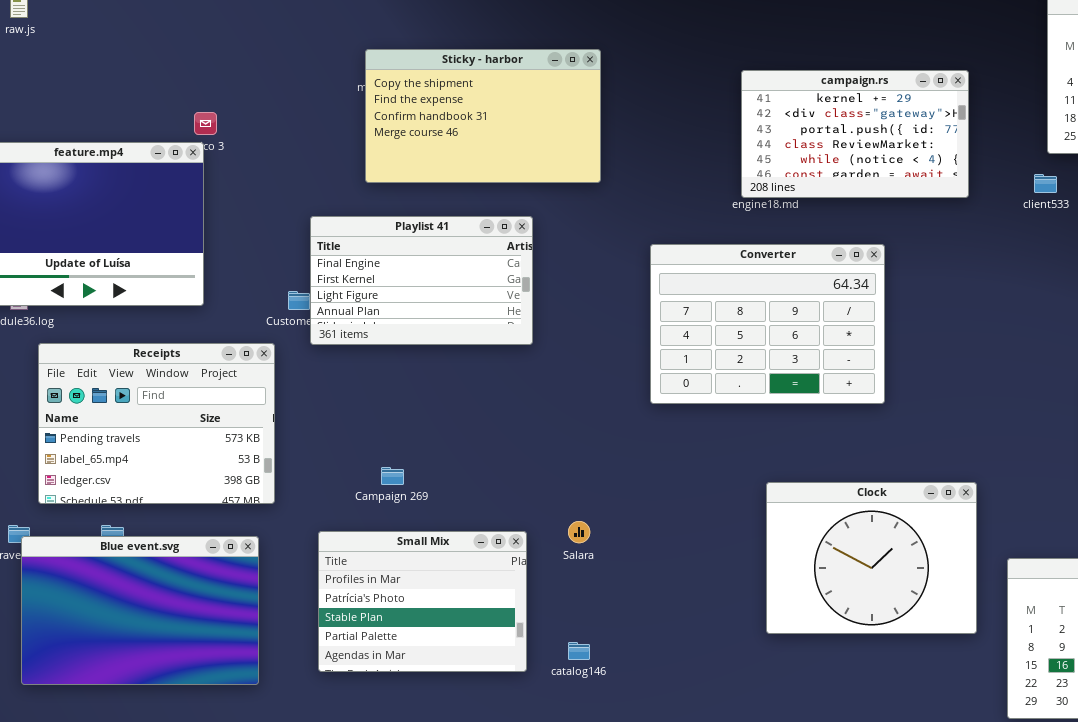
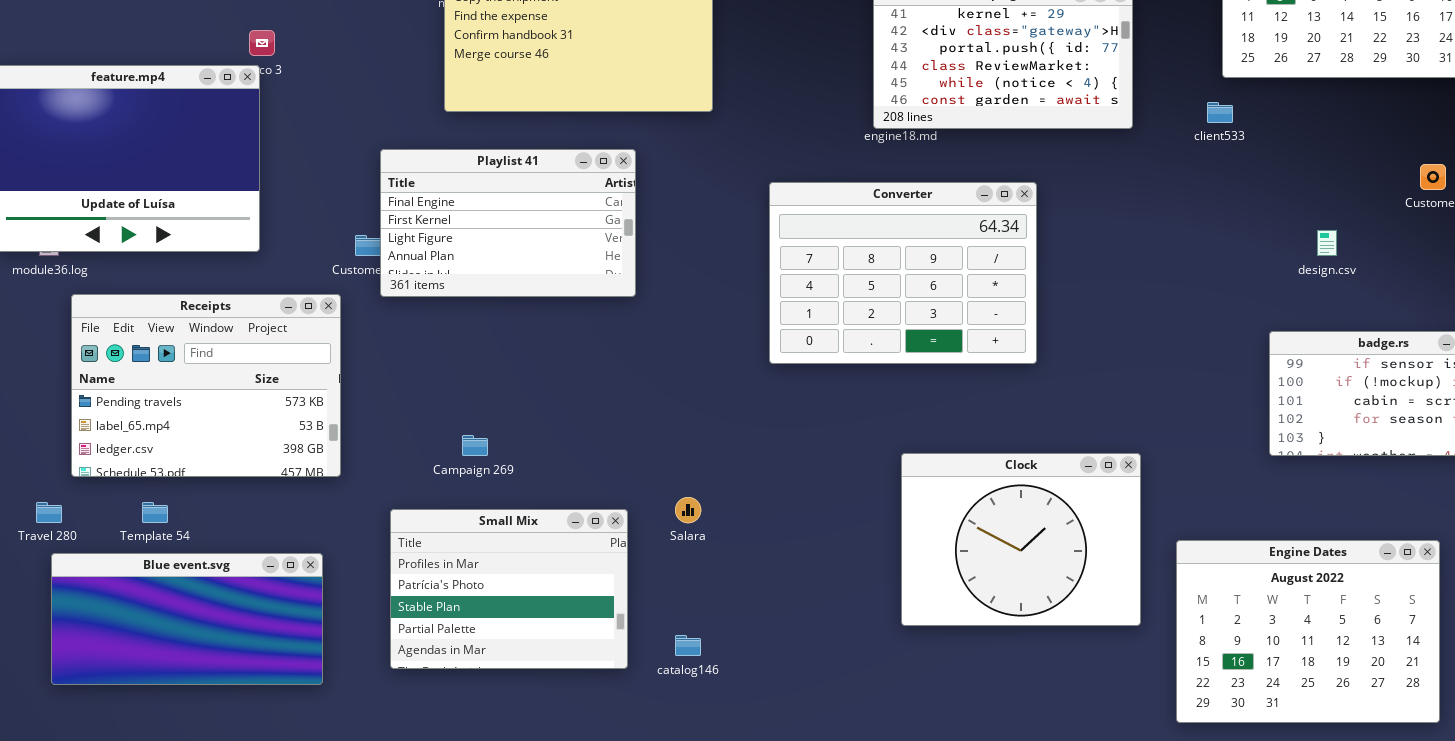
Blue event.svg: [21,536,259,685] -> [51,553,323,685], resized

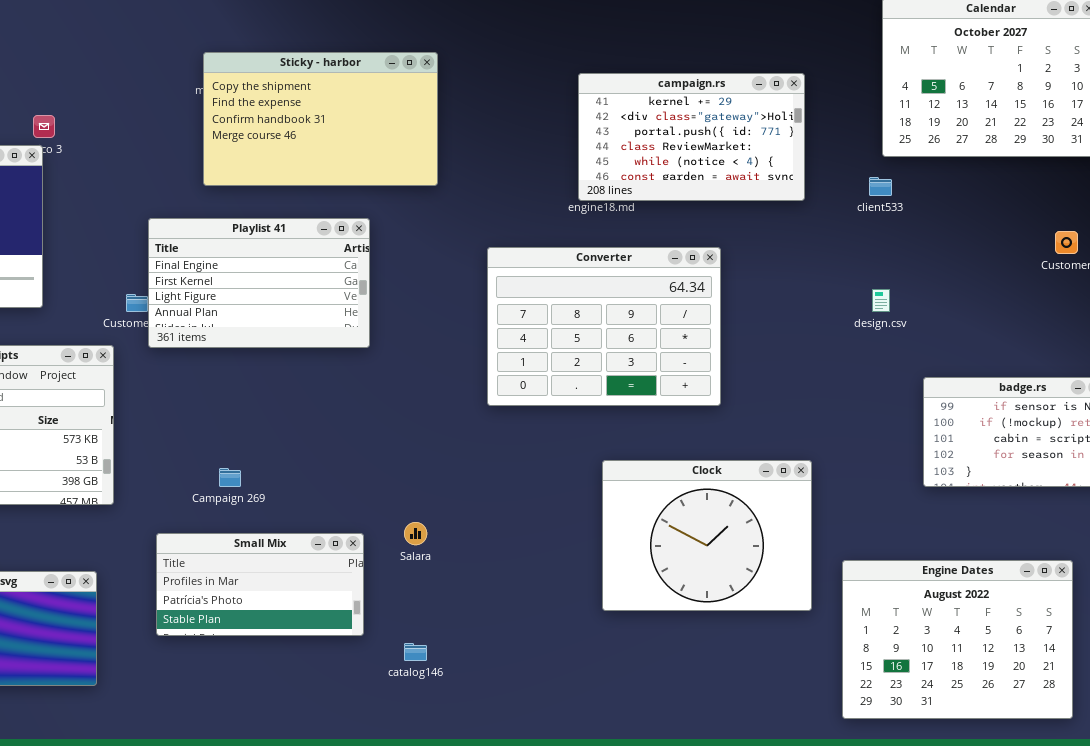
design.csv: [1317,230,1337,256] -> [872,289,890,312], moved
Clock: [901,453,1141,626] -> [602,460,812,611], moved
Small Mix: [390,509,628,669] -> [156,533,364,636], resized

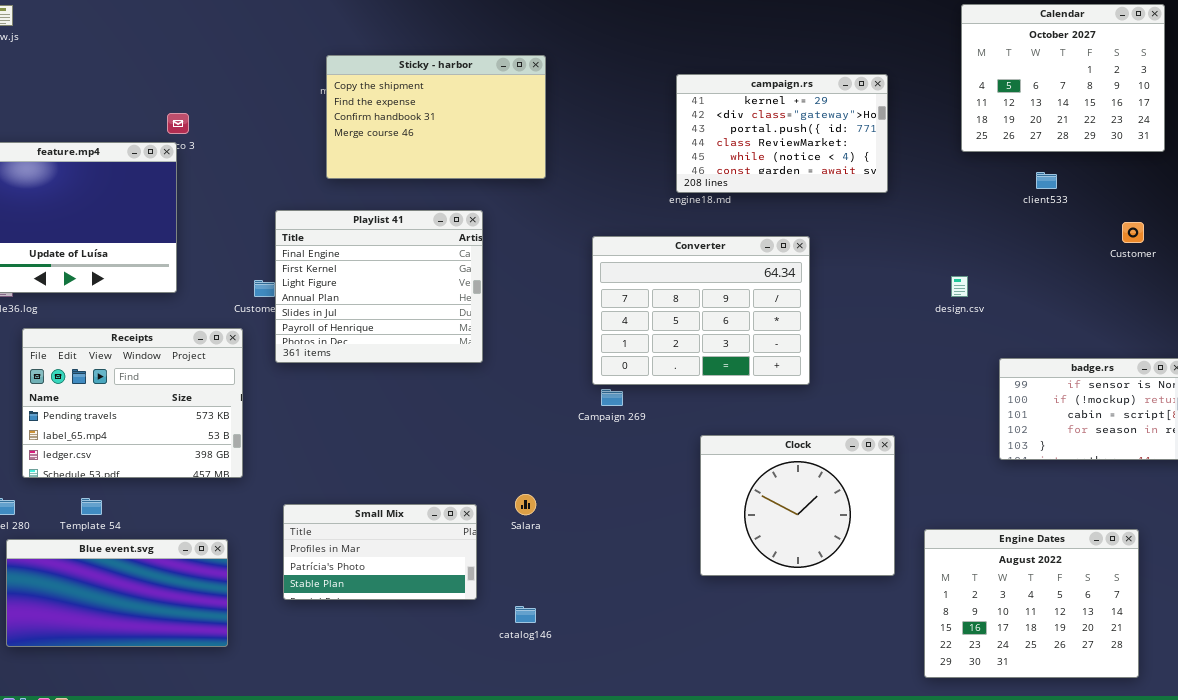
client533: [869,177,892,196] -> [1036,172,1057,189], moved
Playlist 41: [148,218,370,348] -> [275,210,483,363], resized
Campaign 269: [219,468,241,487] -> [601,389,623,406], moved

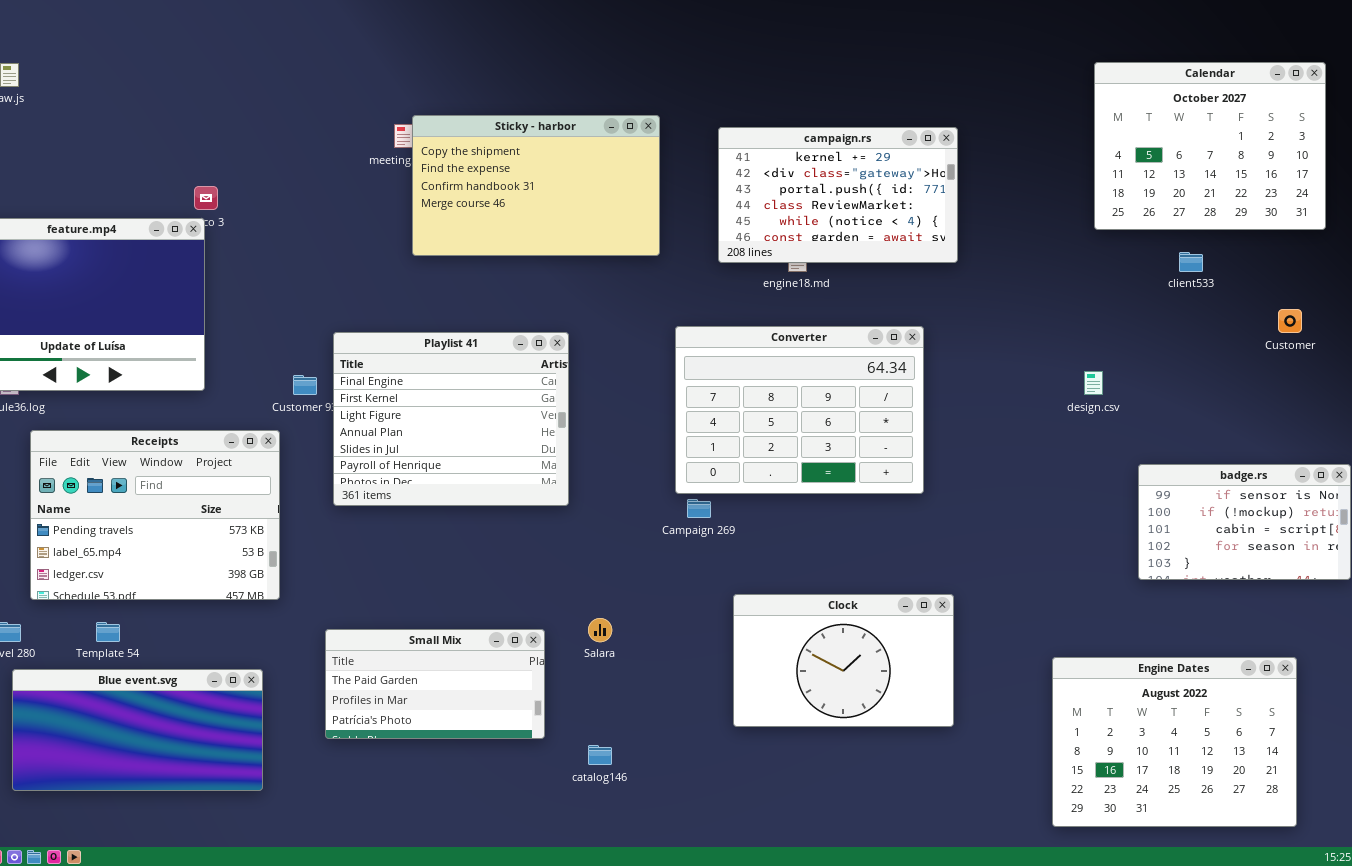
Sticky - harbor: [326,55,546,179] -> [412,115,660,256], moved
campaign.rs: [676,74,888,193] -> [718,127,958,263], moved
Playlist 41: [275,210,483,363] -> [333,332,569,506], moved
Clock: [700,435,895,576] -> [733,594,954,727], moved, resized
Small Mix: [283,504,477,600] -> [325,629,545,739], scrolled up 1 row

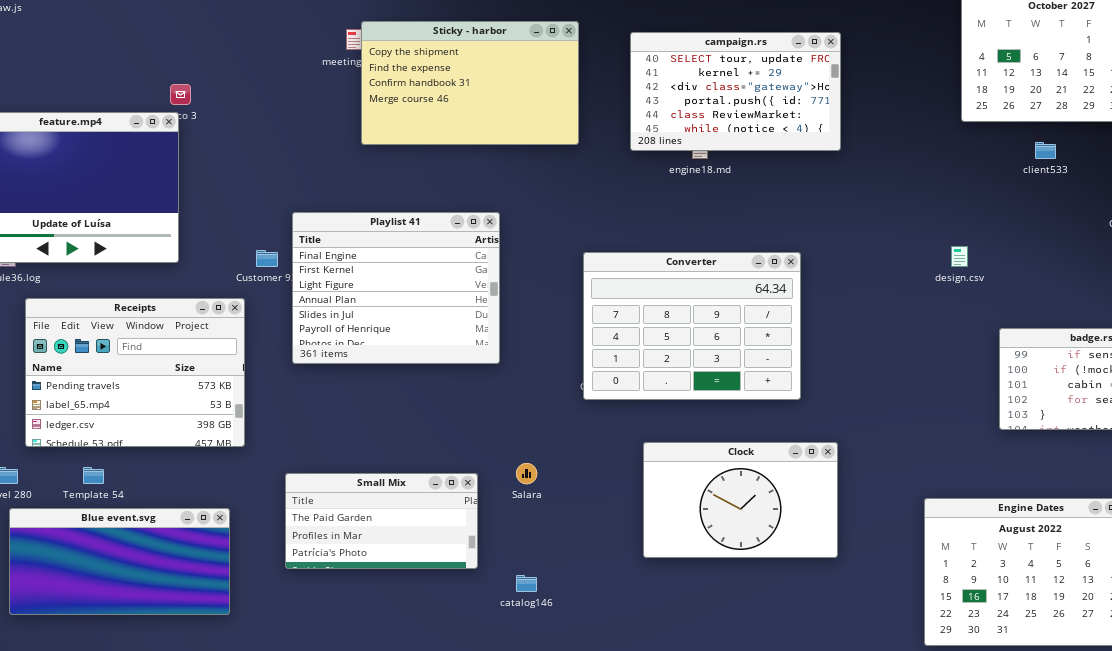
campaign.rs: [718,127,958,263] -> [630,32,841,151], scrolled up 1 row
Converter: [675,326,924,494] -> [583,252,801,400], moved

